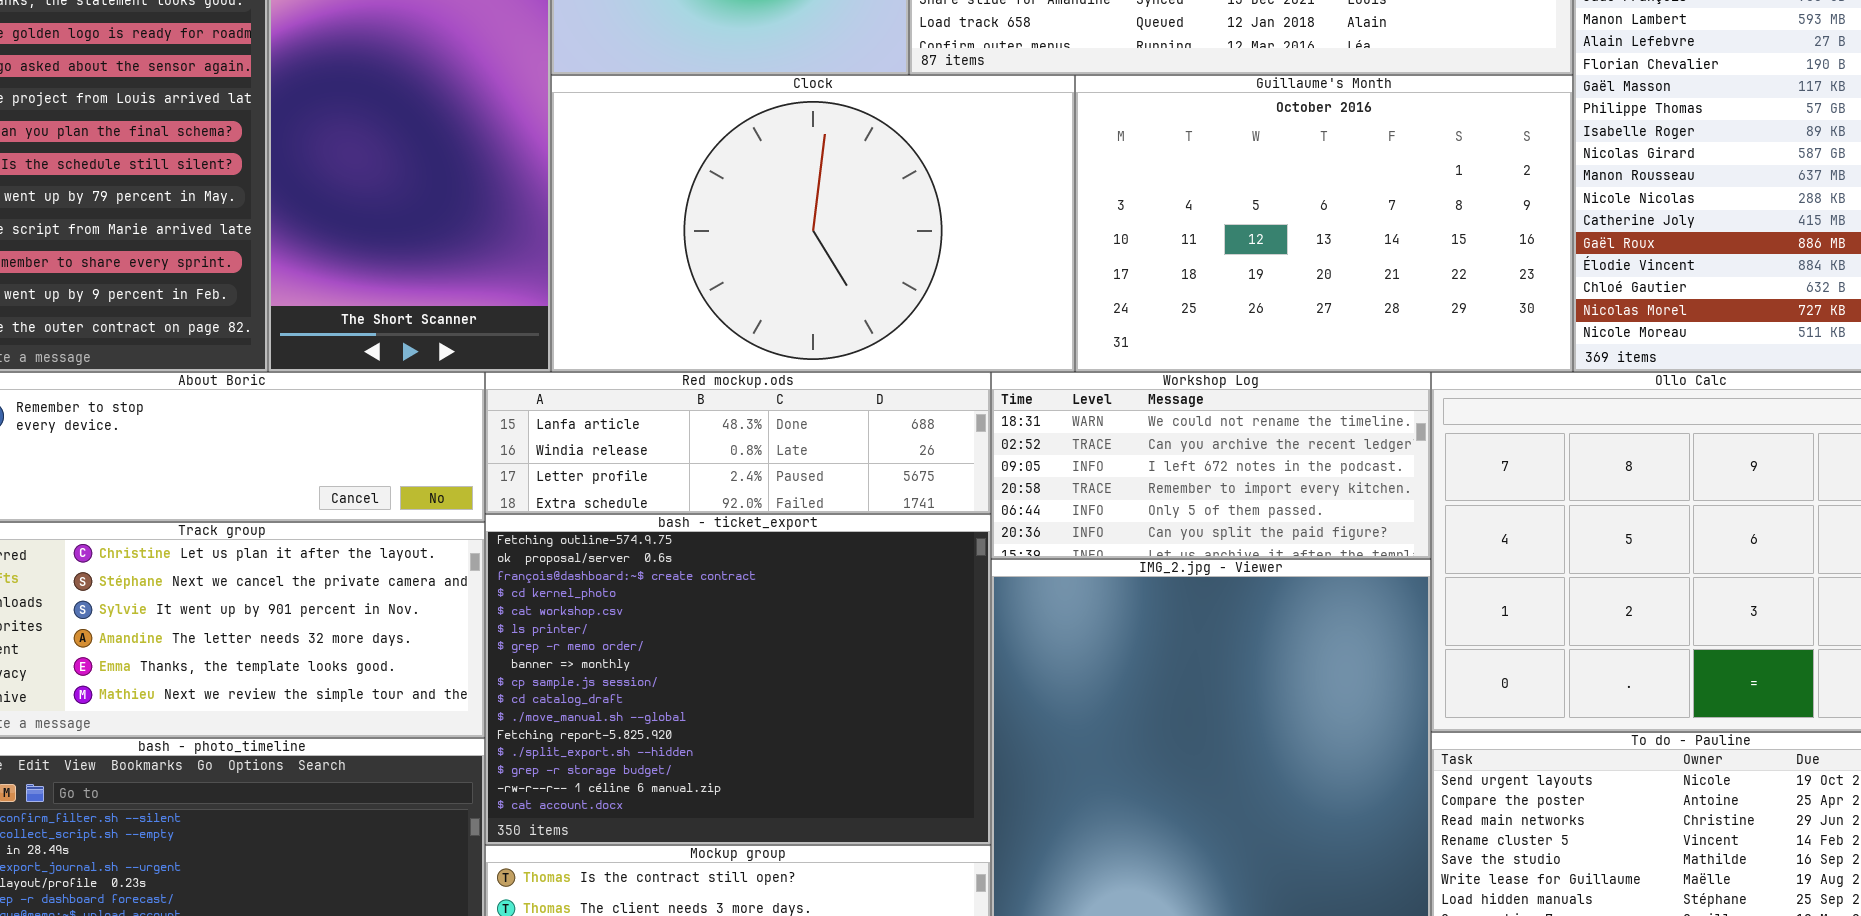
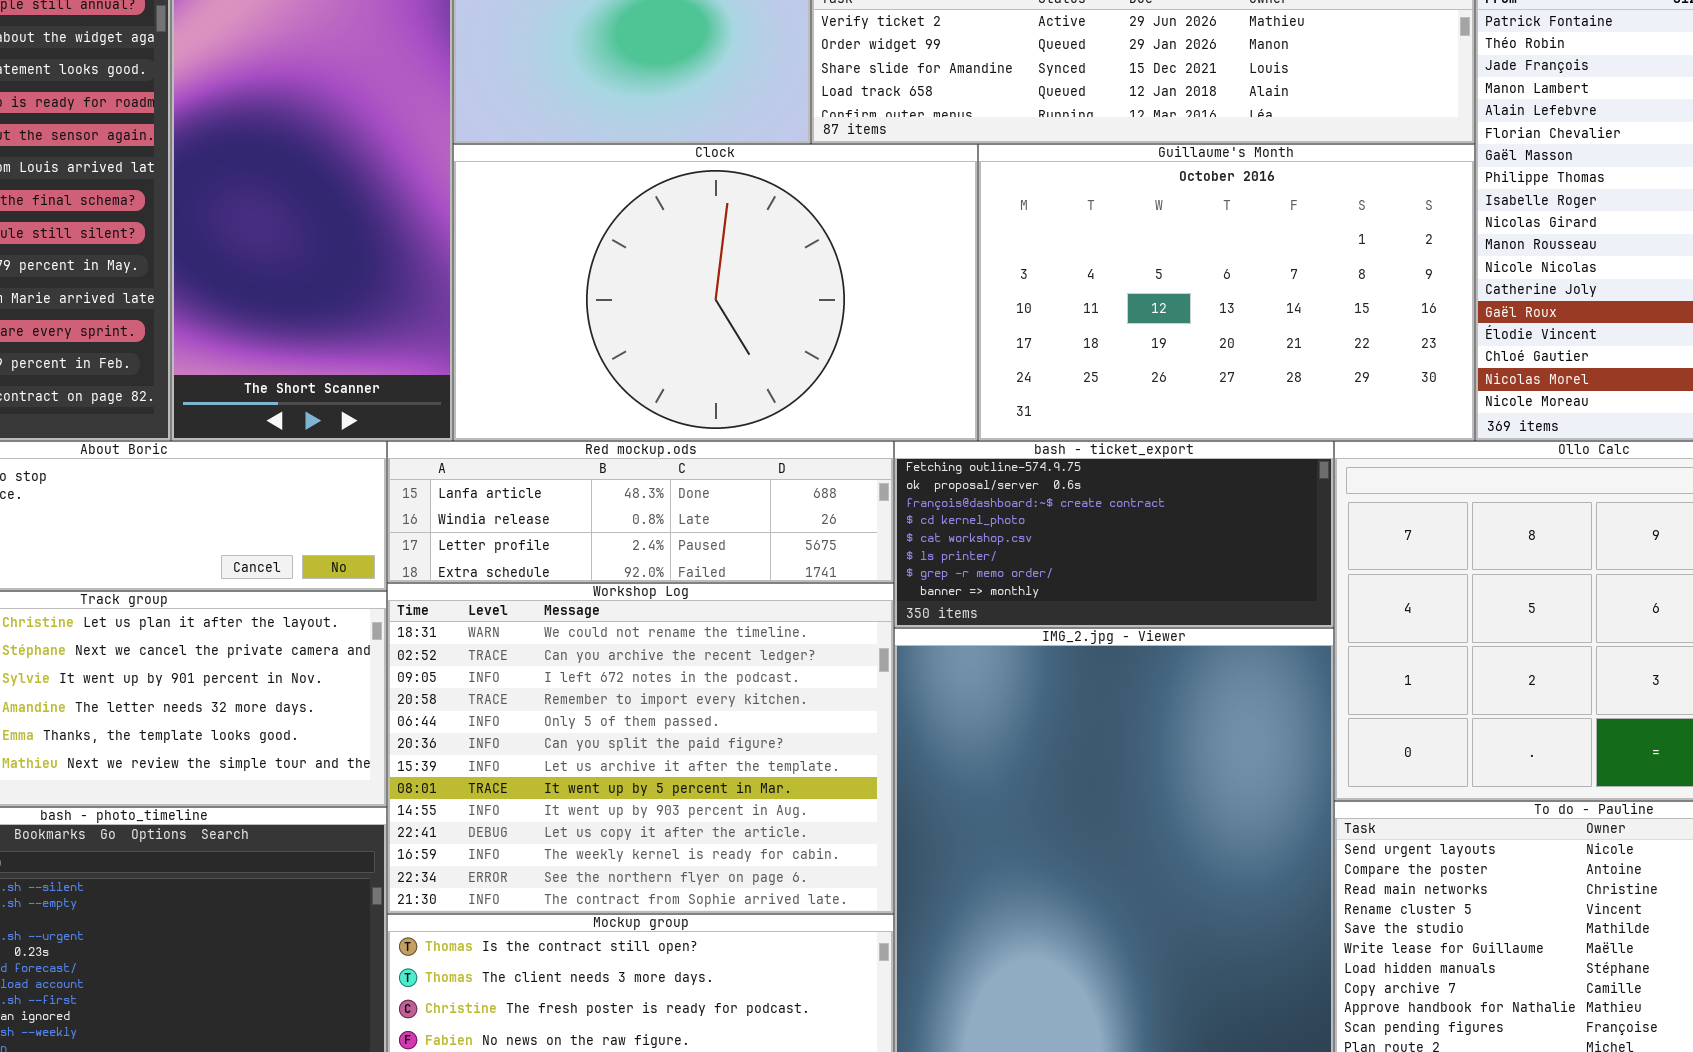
Workshop Log: [991,372,1431,559] -> [387,583,894,914], moved, resized
bash - ticket_export: [485,514,991,845] -> [894,441,1334,628], moved, resized

